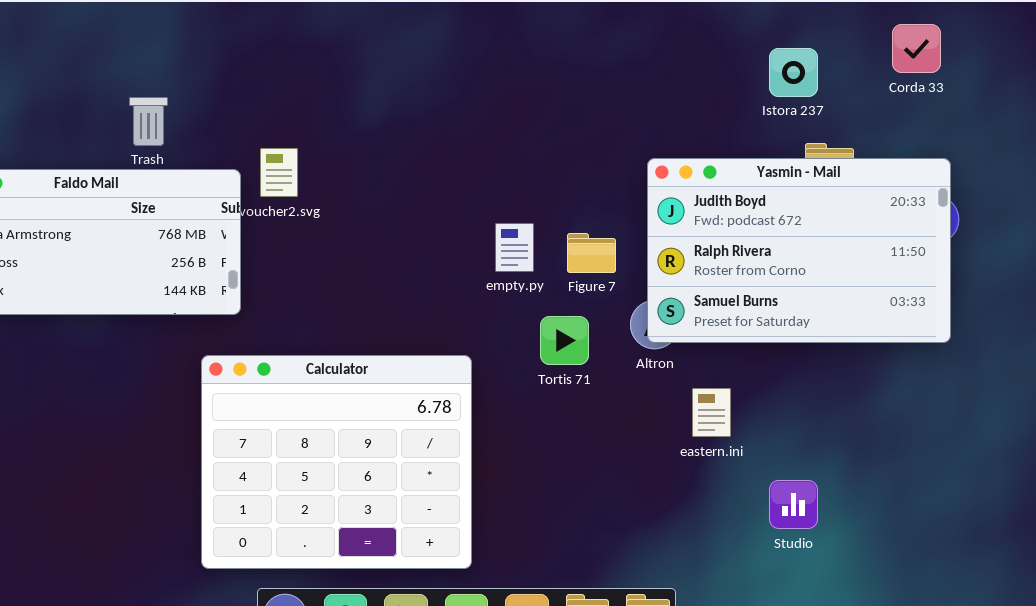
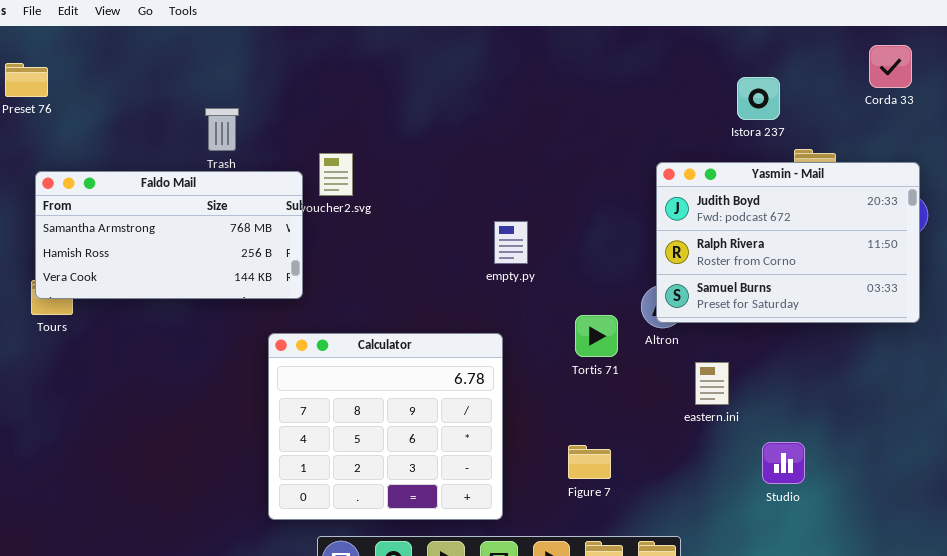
Istora 237: [769,48,818,97] -> [737,77,780,120], moved
empty.py: [495,223,534,272] -> [494,221,528,264], moved
Figure 7: [567,233,616,273] -> [568,445,611,479], moved
Tortis 71: [540,316,589,365] -> [575,315,618,357], moved

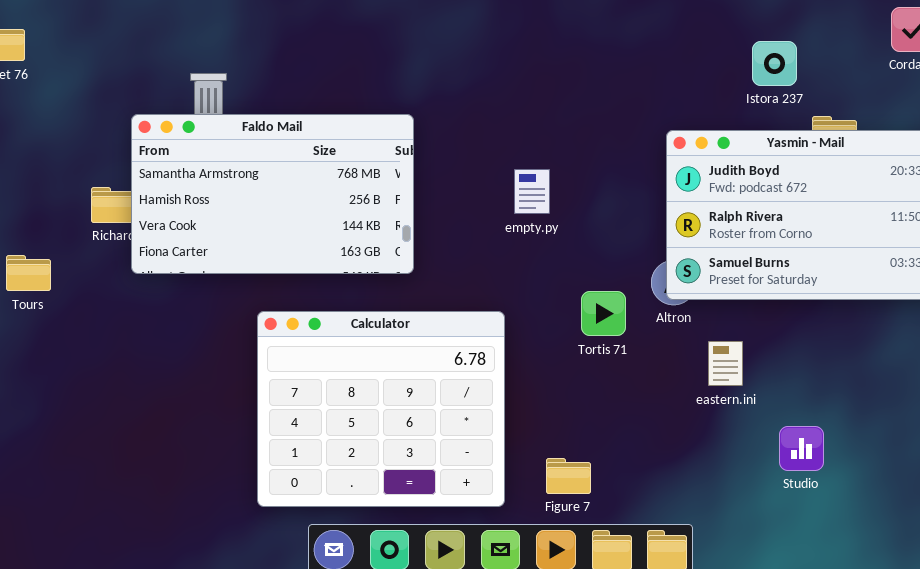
Faldo Mail: [35,171,303,299] -> [131,114,414,274], moved, resized
empty.py: [494,221,528,264] -> [514,169,550,214], moved
Figure 7: [568,445,611,479] -> [546,458,591,494], moved

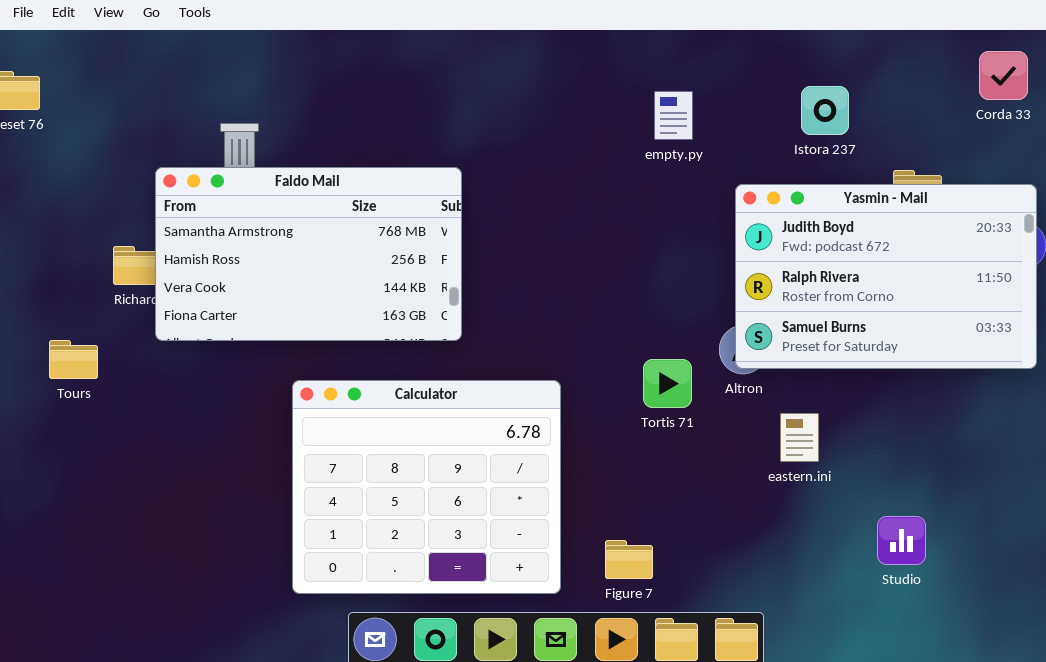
Istora 237: [752,41,797,86] -> [801,86,849,135], moved
empty.py: [514,169,550,214] -> [654,91,693,140], moved
Tours: [6,255,51,291] -> [49,340,98,379], moved
Studio: [779,426,824,471] -> [877,516,926,565], moved

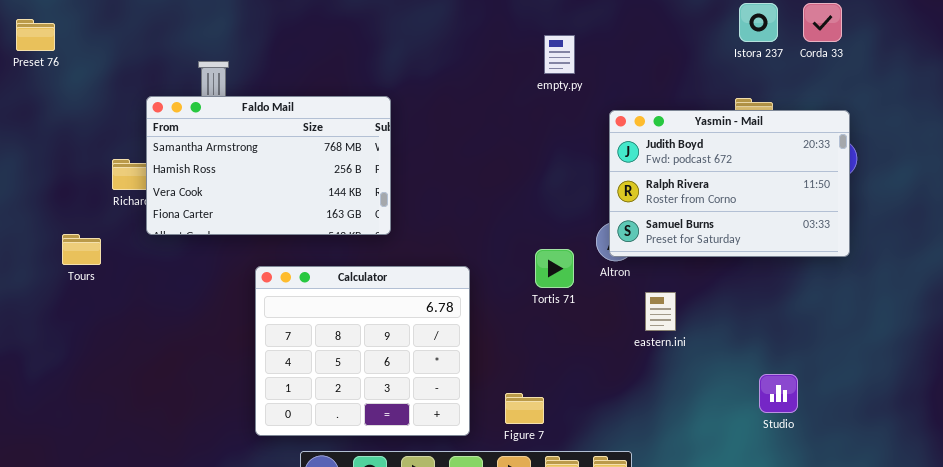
Istora 237: [801,86,849,135] -> [739,3,778,42], moved
Studio: [877,516,926,565] -> [759,374,798,413], moved

